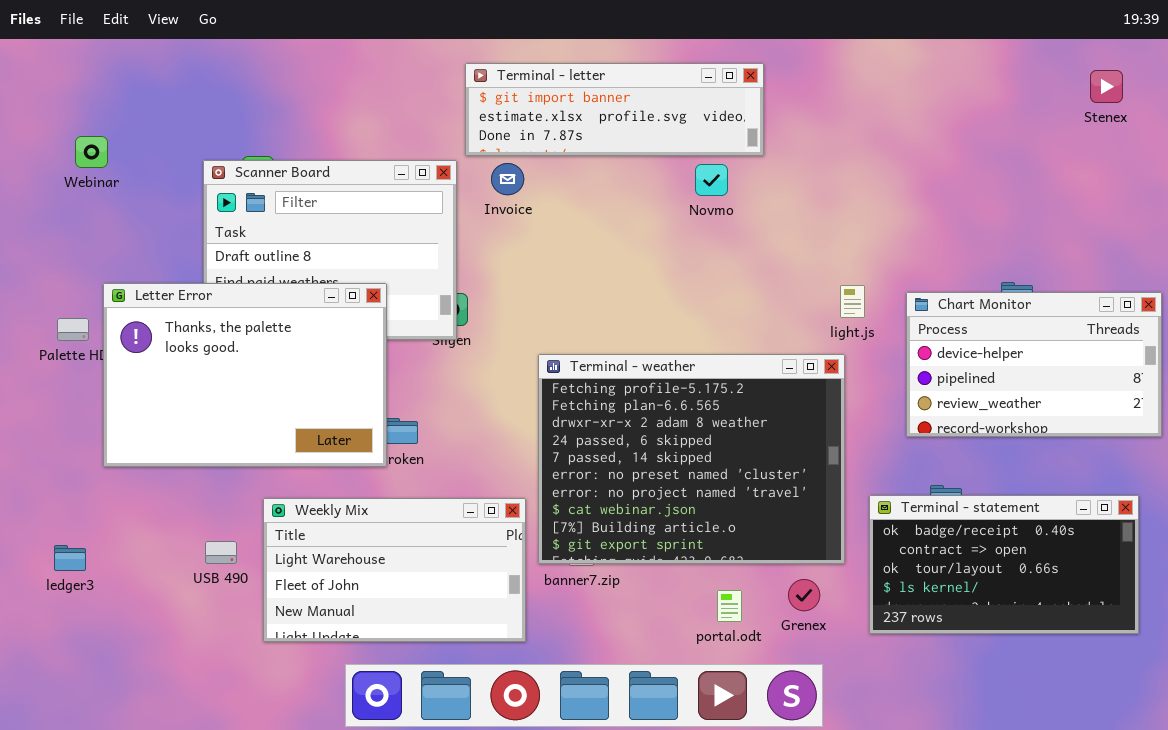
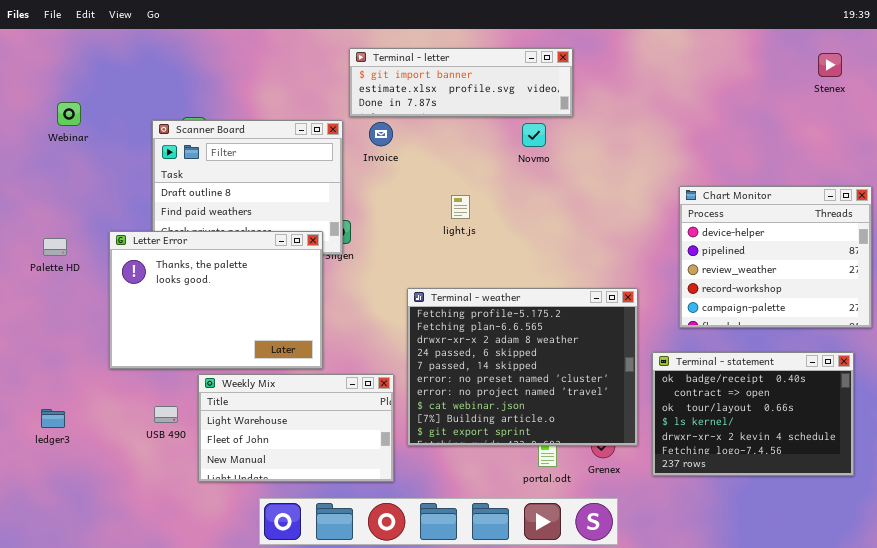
Letter Error: [103,283,387,467] -> [109,231,323,369], moved
light.js: [840,285,865,318] -> [451,195,470,219], moved
Chart Monitor: [906,292,1162,437] -> [679,186,872,328], resized
Terminal - weather: [538,354,845,564] -> [407,288,638,446], moved
Terminal - statement: [869,495,1139,634] -> [652,352,854,476], resized

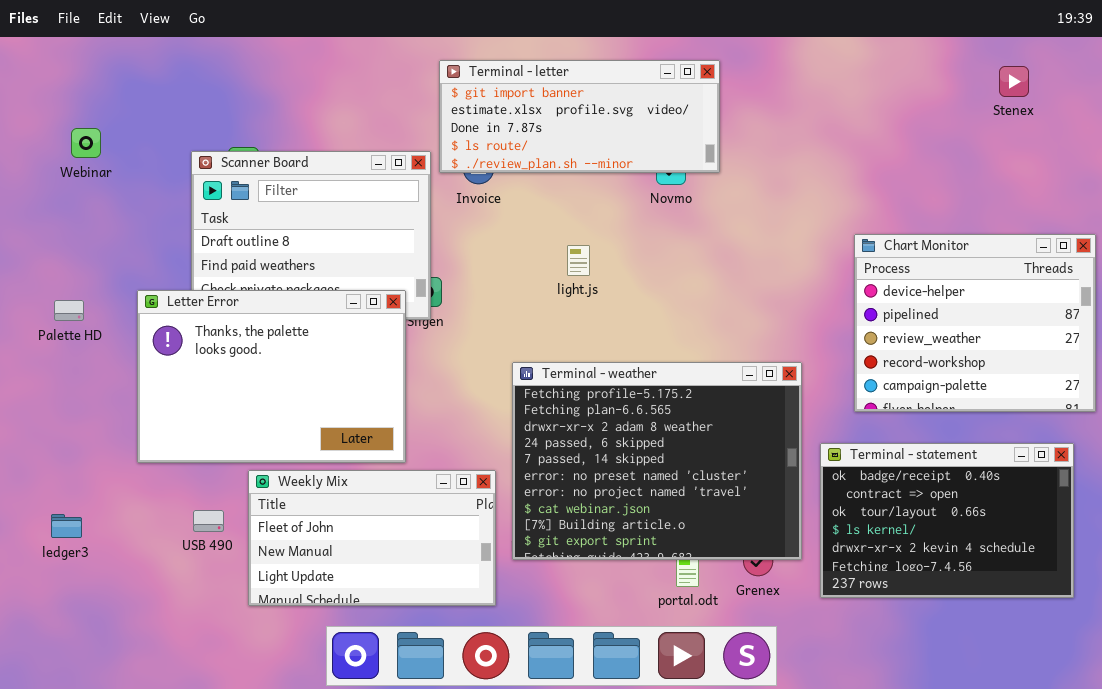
Terminal - letter: [349,48,573,117] -> [439,60,720,173], resized
Stenex: [818,53,842,77] -> [999,66,1029,97], moved
Weekly Mix: [198,374,394,482] -> [248,470,496,606], scrolled down 1 row

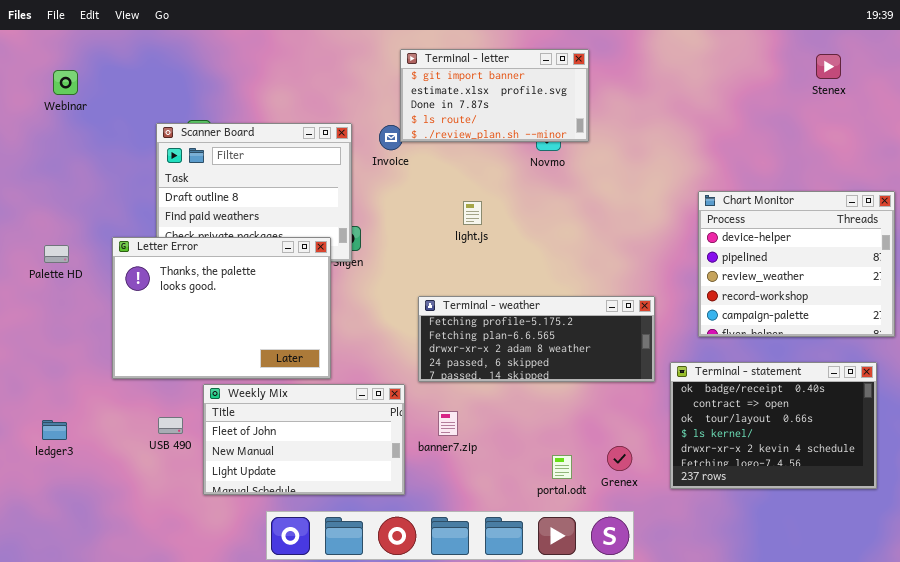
Terminal - letter: [439,60,720,173] -> [400,49,589,142], resized
Webinar: [71,128,101,158] -> [53,70,78,95], moved
Terminal - weather: [512,362,802,560] -> [418,296,655,382], resized

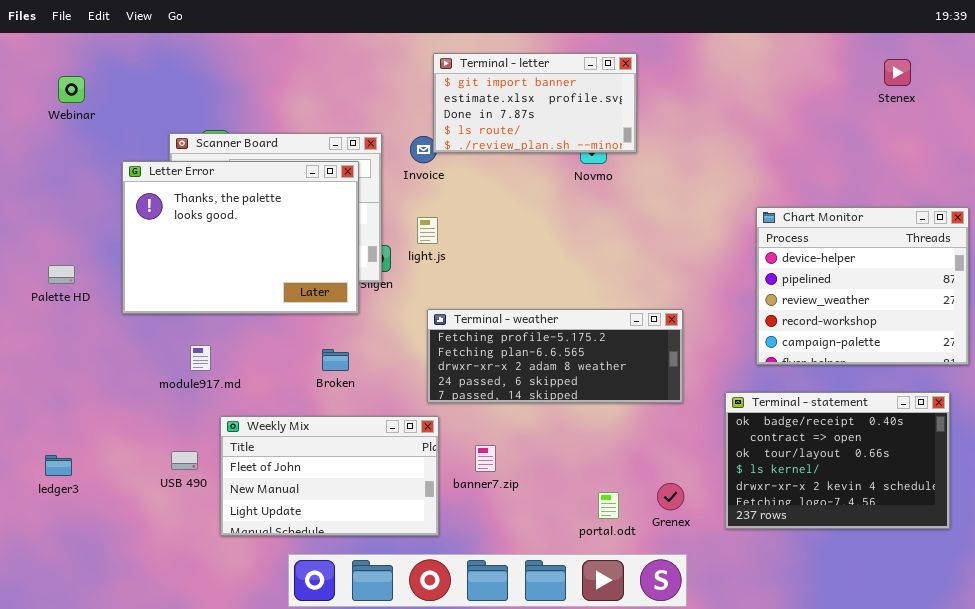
light.js: [463,201,482,225] -> [417,217,438,244], moved
Letter Error: [112,237,331,379] -> [122,161,359,314], moved
Terminal - weather: [418,296,655,382] -> [427,309,683,403], moved

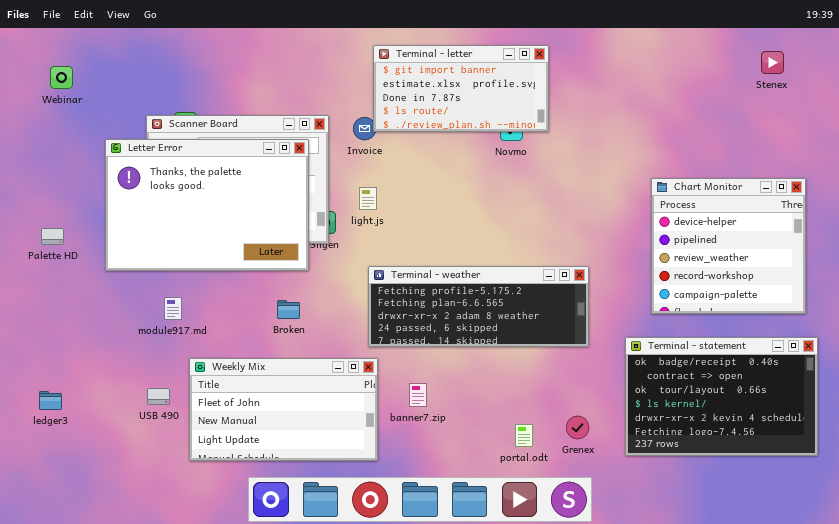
Chart Monitor: [756,207,969,365] -> [651,178,806,314], resized

